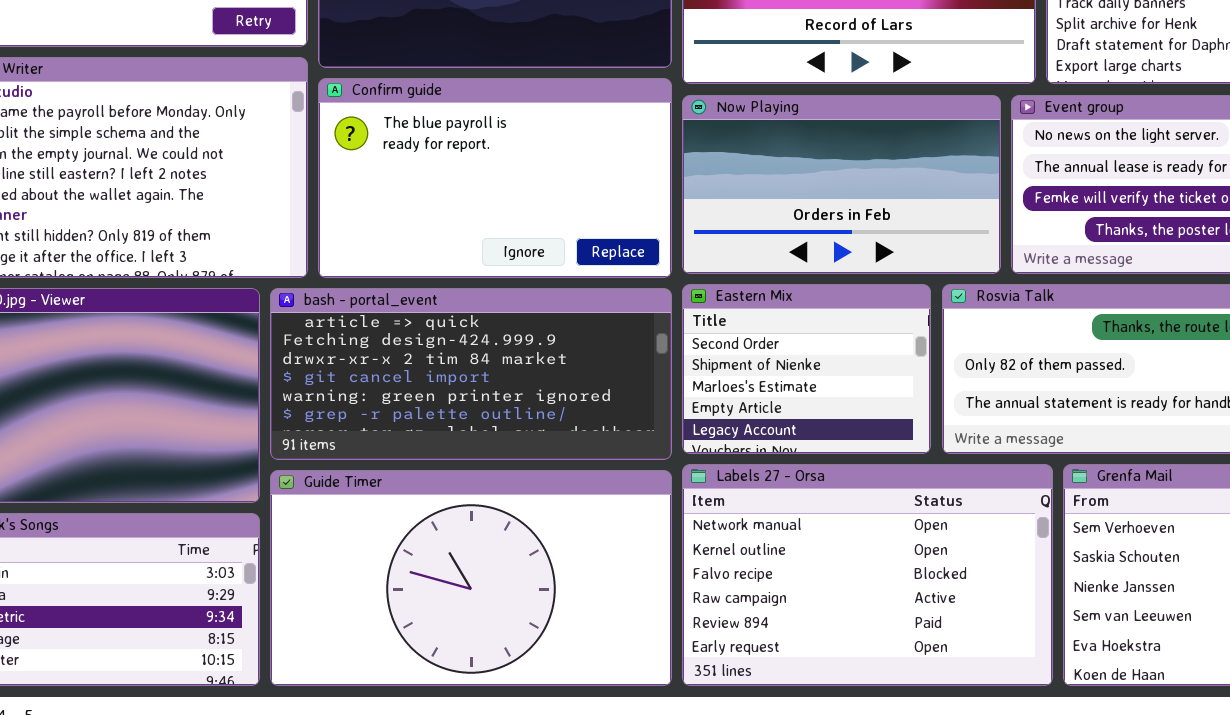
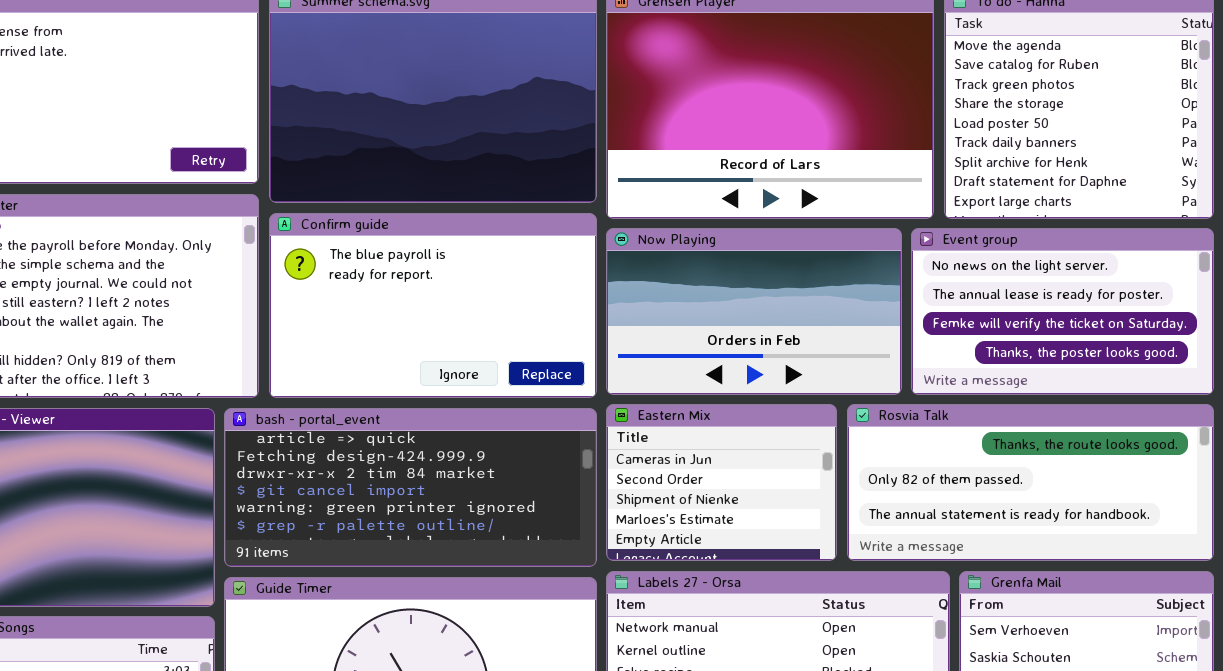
Eastern Mix: [682,284,931,454] -> [606,404,837,561], scrolled up 1 row

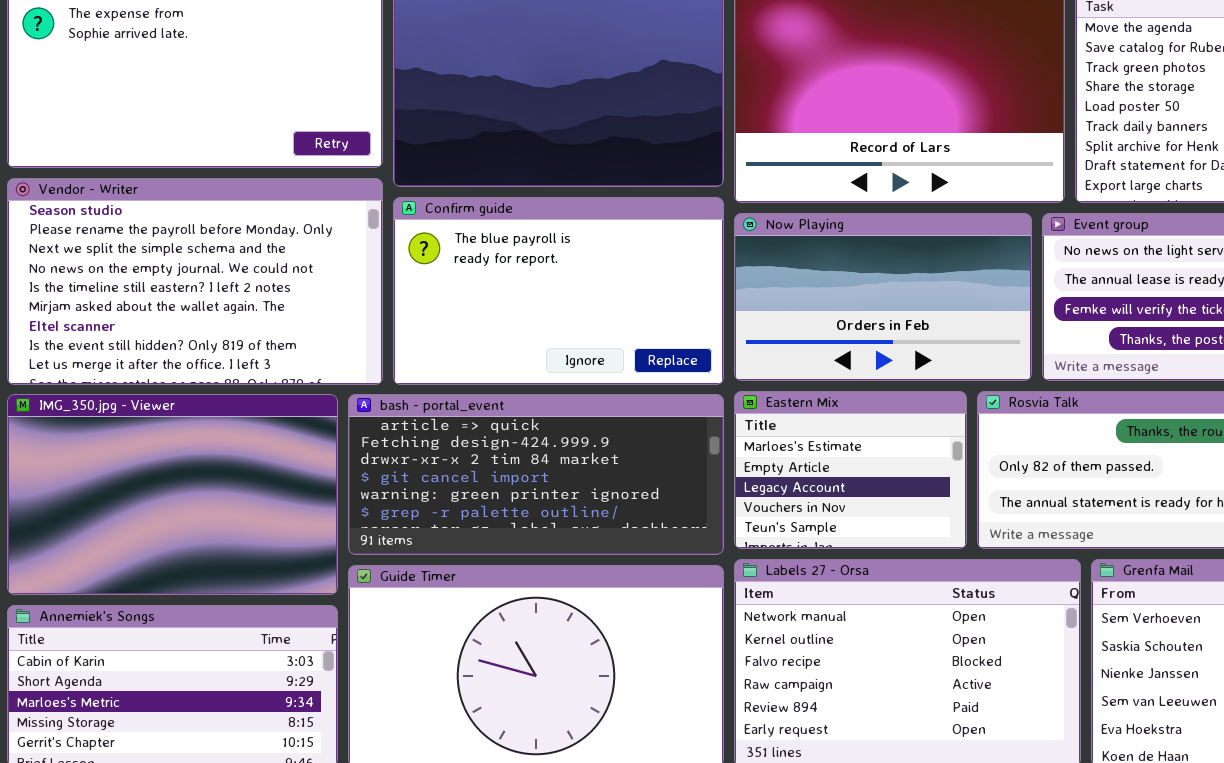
Eastern Mix: [606,404,837,561] -> [734,391,967,549], scrolled down 3 rows

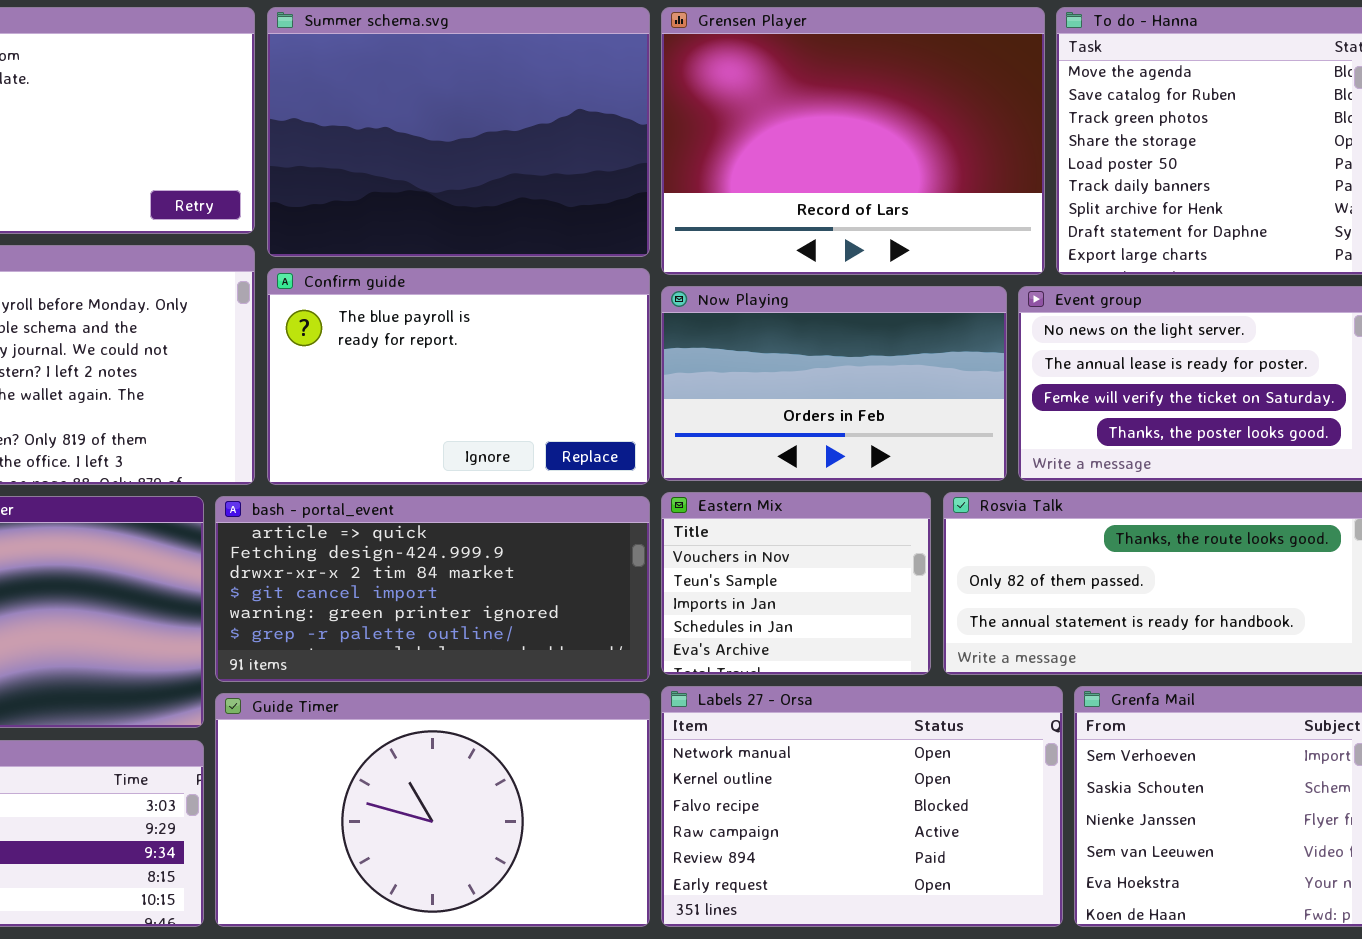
Eastern Mix: [734,391,967,549] -> [661,492,931,675], scrolled down 3 rows

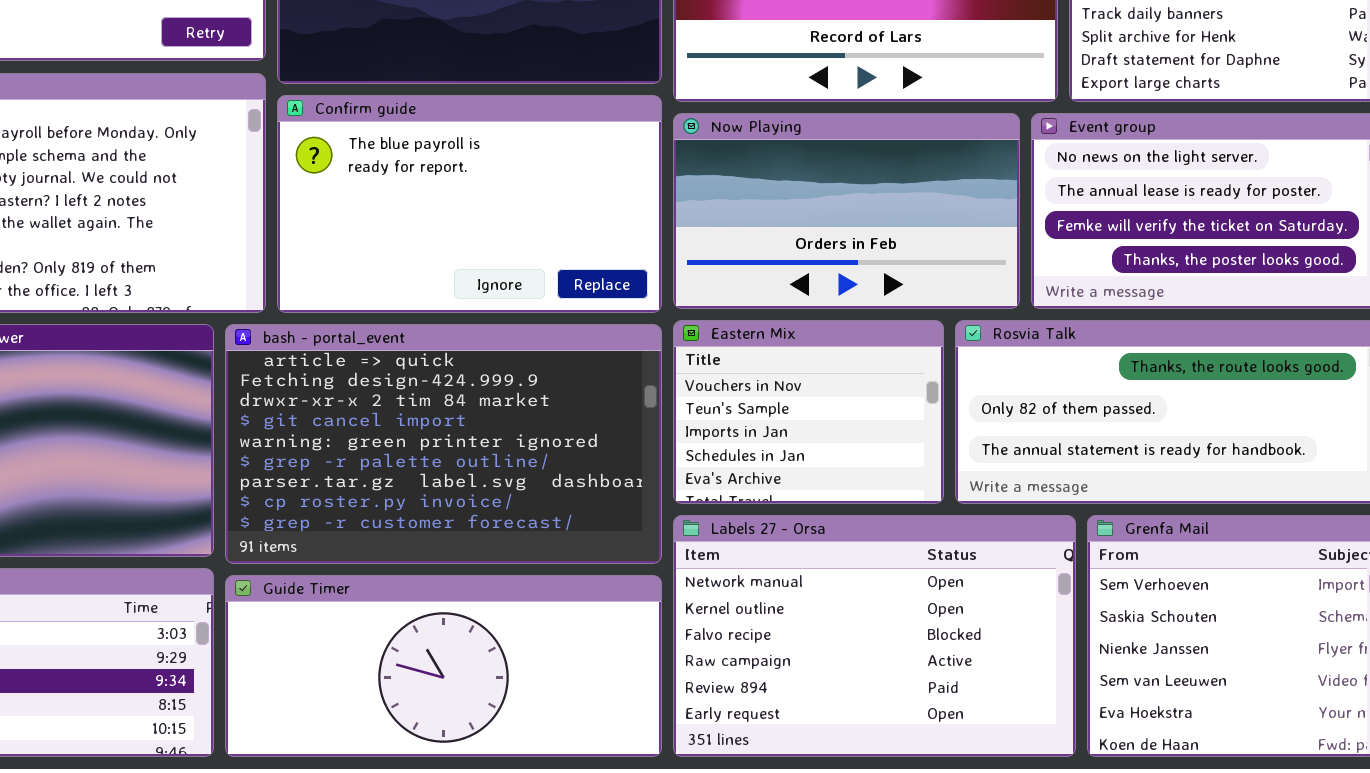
bash - portal_event: [215,496,650,682] -> [225,324,662,564], resized
Guide Timer: [215,693,650,927] -> [225,575,662,757], resized

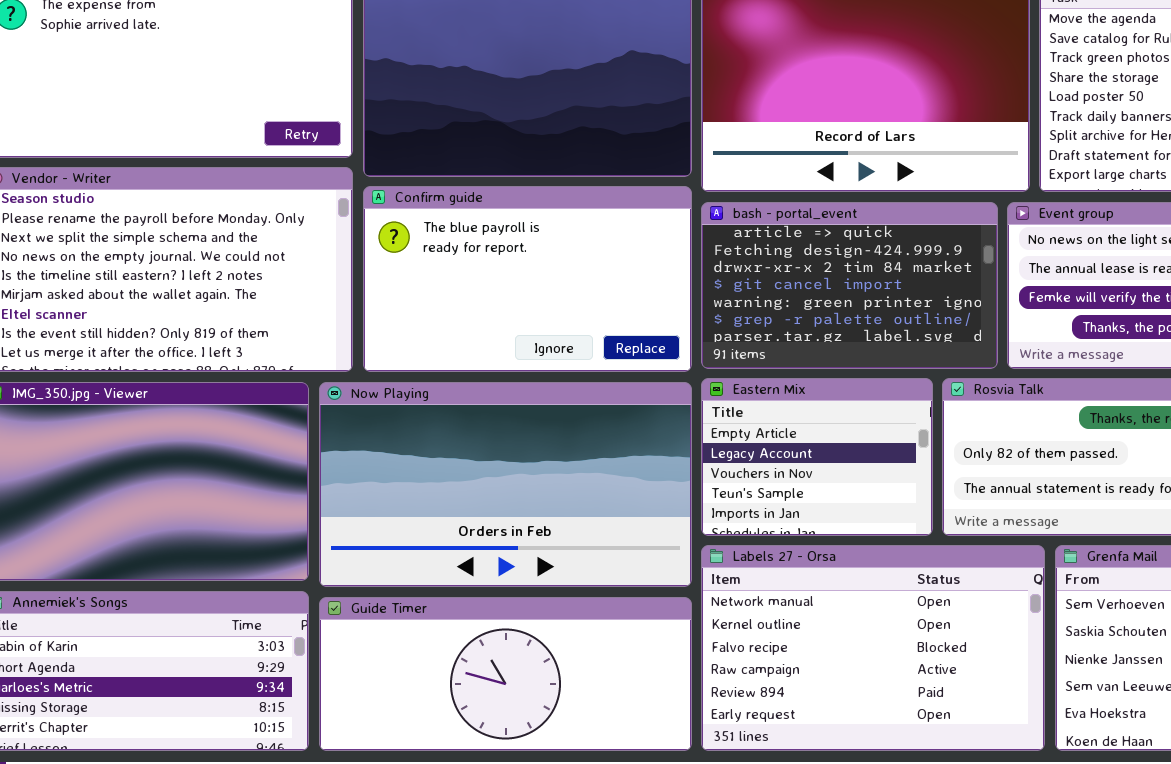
Now Playing: [673,113,1020,309] -> [319,382,692,587], moved, resized
Eastern Mix: [673,320,944,504] -> [701,378,933,536], scrolled up 2 rows
bash - portal_event: [225,324,662,564] -> [701,202,998,369], moved, resized

